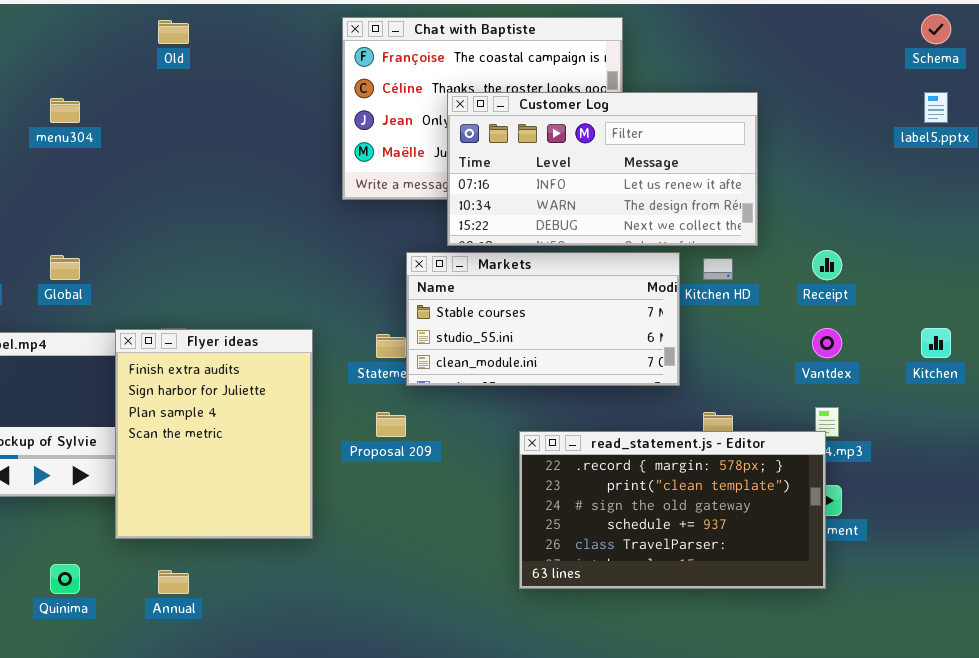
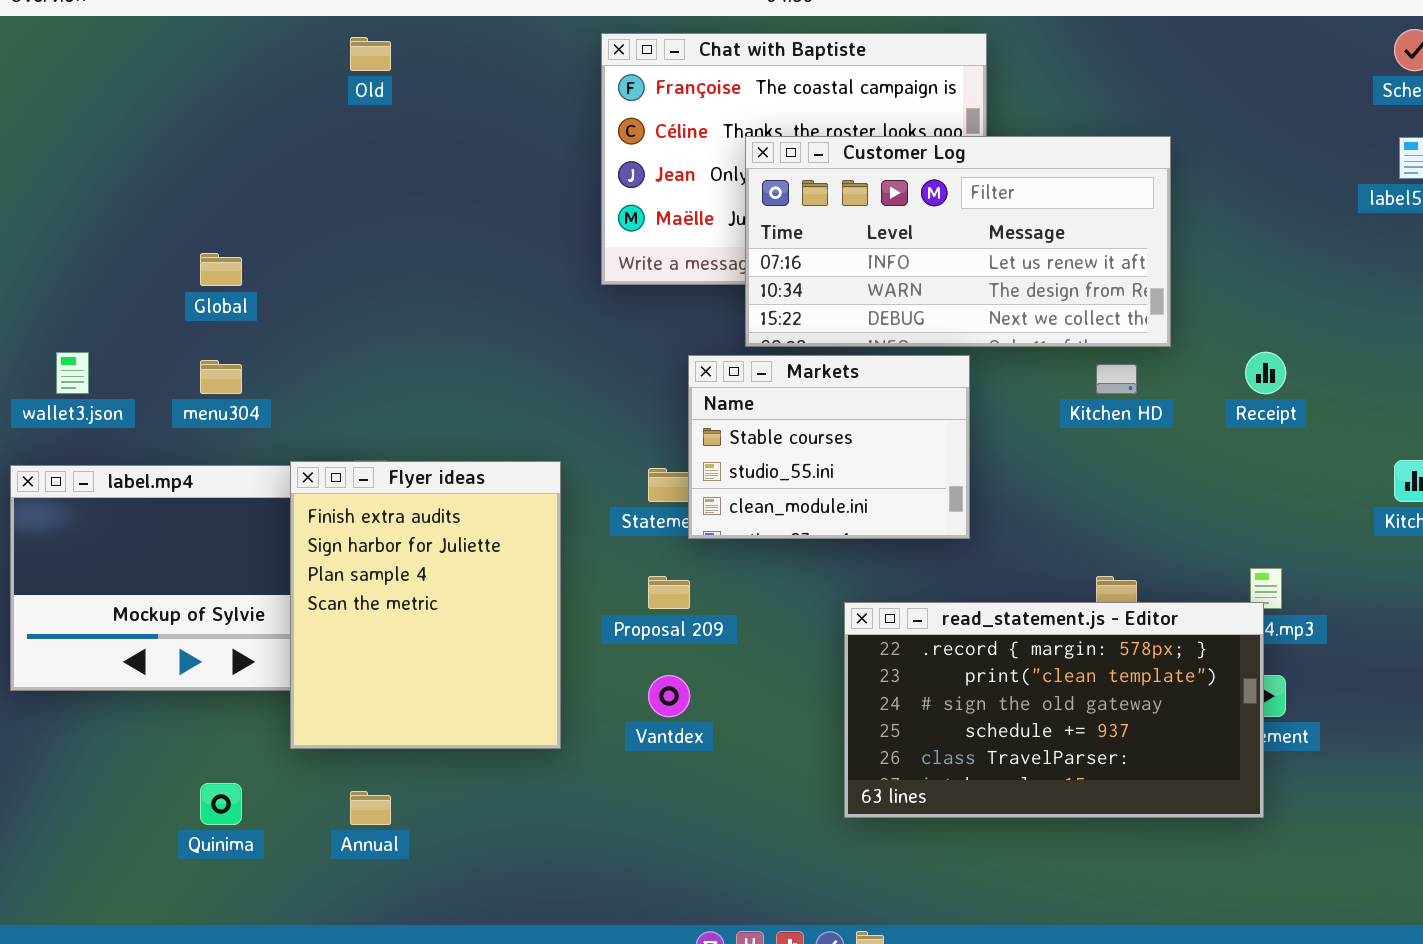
menu304: [50,98,80,123] -> [200,360,242,394], moved
Markets: [406,252,680,386] -> [688,355,970,539], resized
Global: [50,255,80,280] -> [200,253,242,286], moved
Vantdex: [812,328,842,358] -> [648,675,690,717], moved

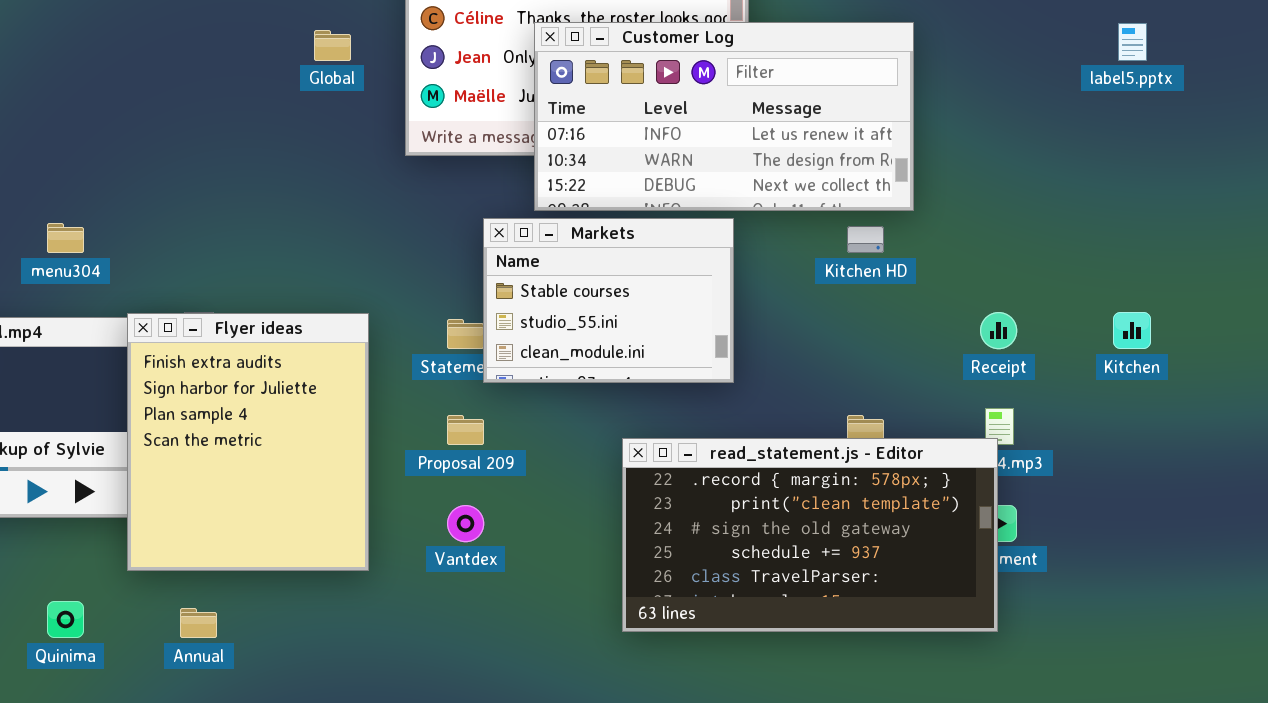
Global: [200,253,242,286] -> [314,30,351,61], moved
Receipt: [1245,352,1286,394] -> [980,312,1017,349], moved

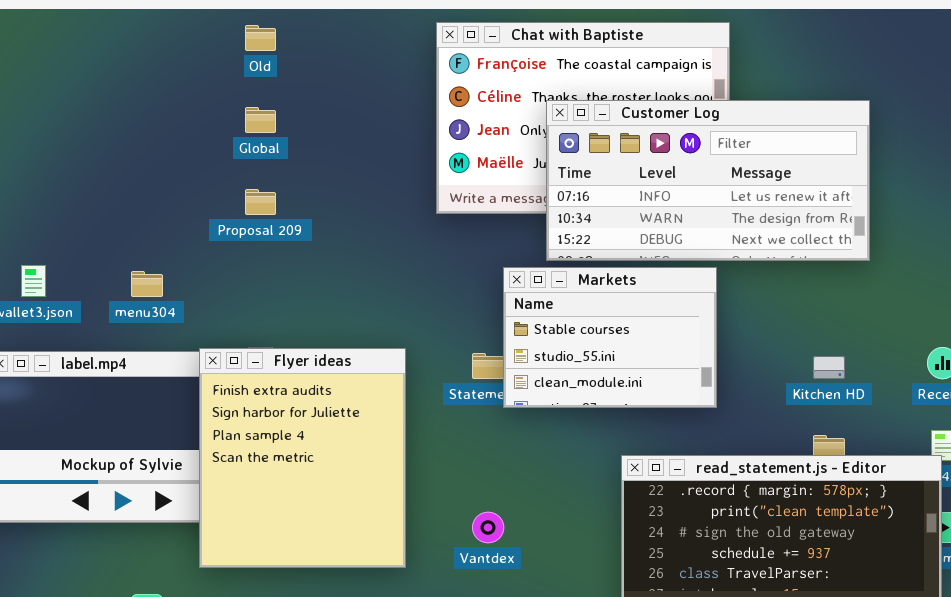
Global: [314,30,351,61] -> [245,107,276,133], moved
Kitchen HD: [847,226,884,253] -> [813,356,845,379], moved
Proposal 209: [447,415,484,445] -> [245,189,276,215], moved

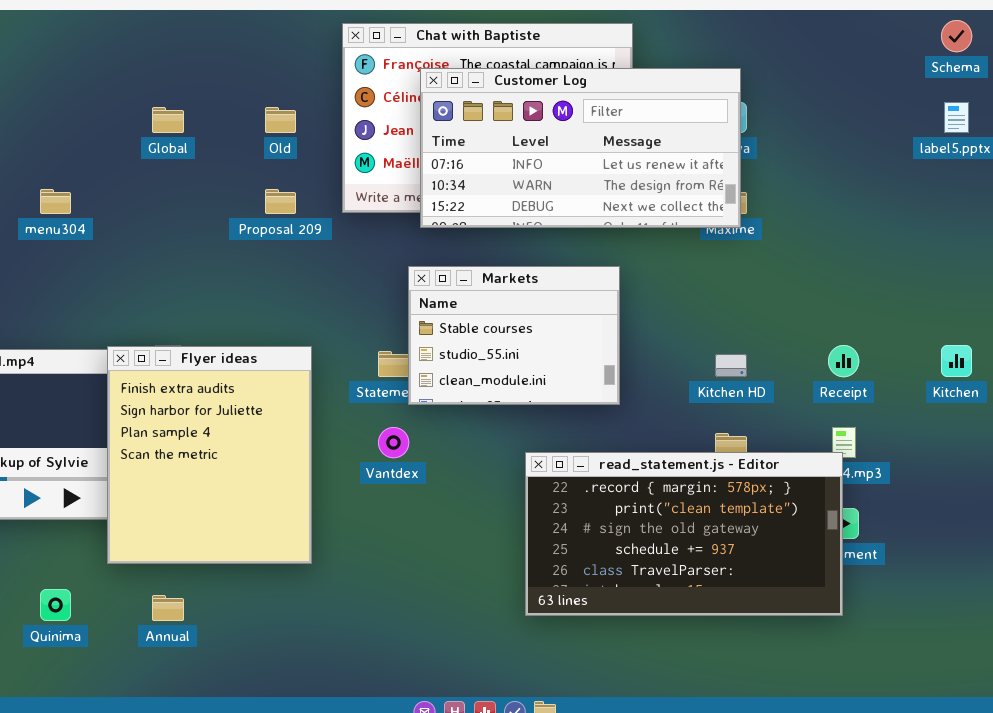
Old: [245,25,276,51] -> [265,107,296,133], moved
Customer Log: [546,100,870,261] -> [420,68,741,228], moved
Proposal 209: [245,189,276,215] -> [265,189,296,214], moved
menu304: [131,271,163,297] -> [40,189,71,214], moved
Vantdex: [472,512,504,543] -> [378,427,409,458], moved

